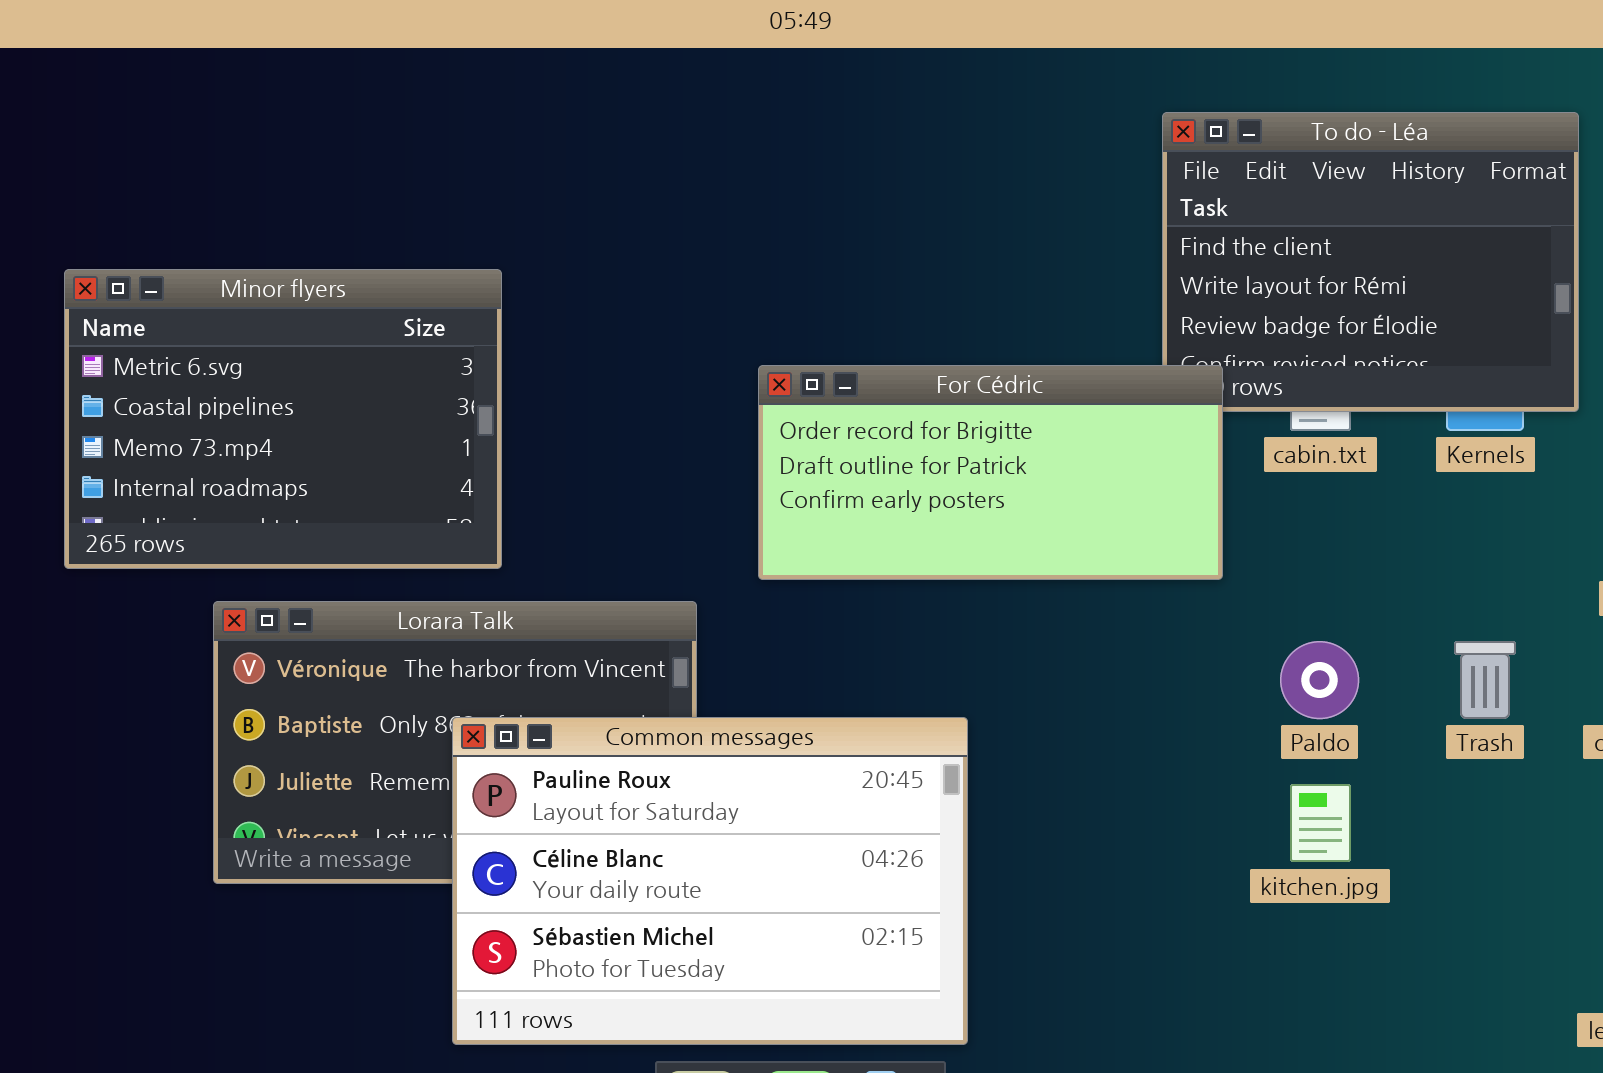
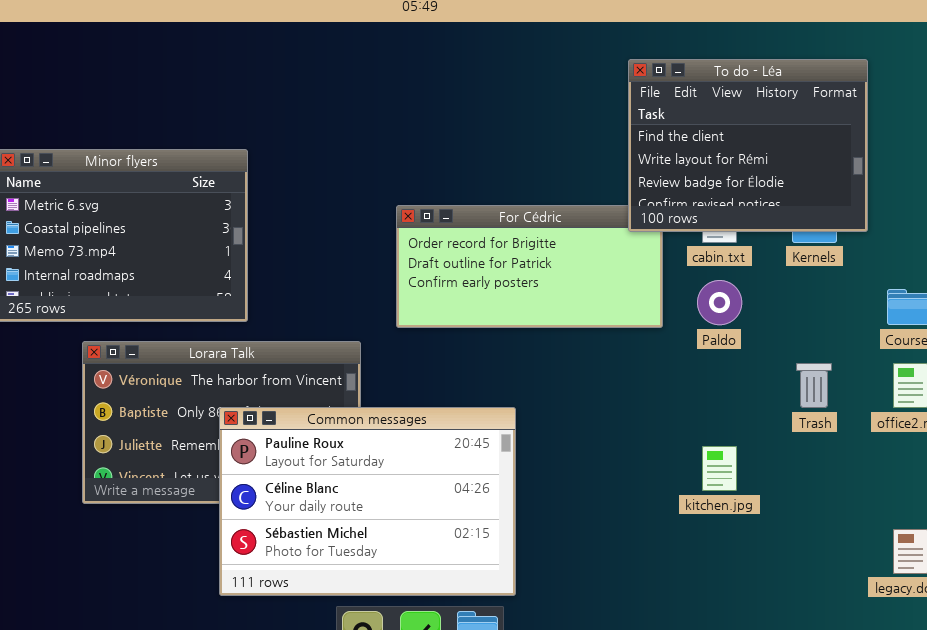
To do - Léa: [1162,112,1579,412] -> [628,59,868,232], raised
Paldo: [1280,641,1359,719] -> [697,280,742,325], moved

